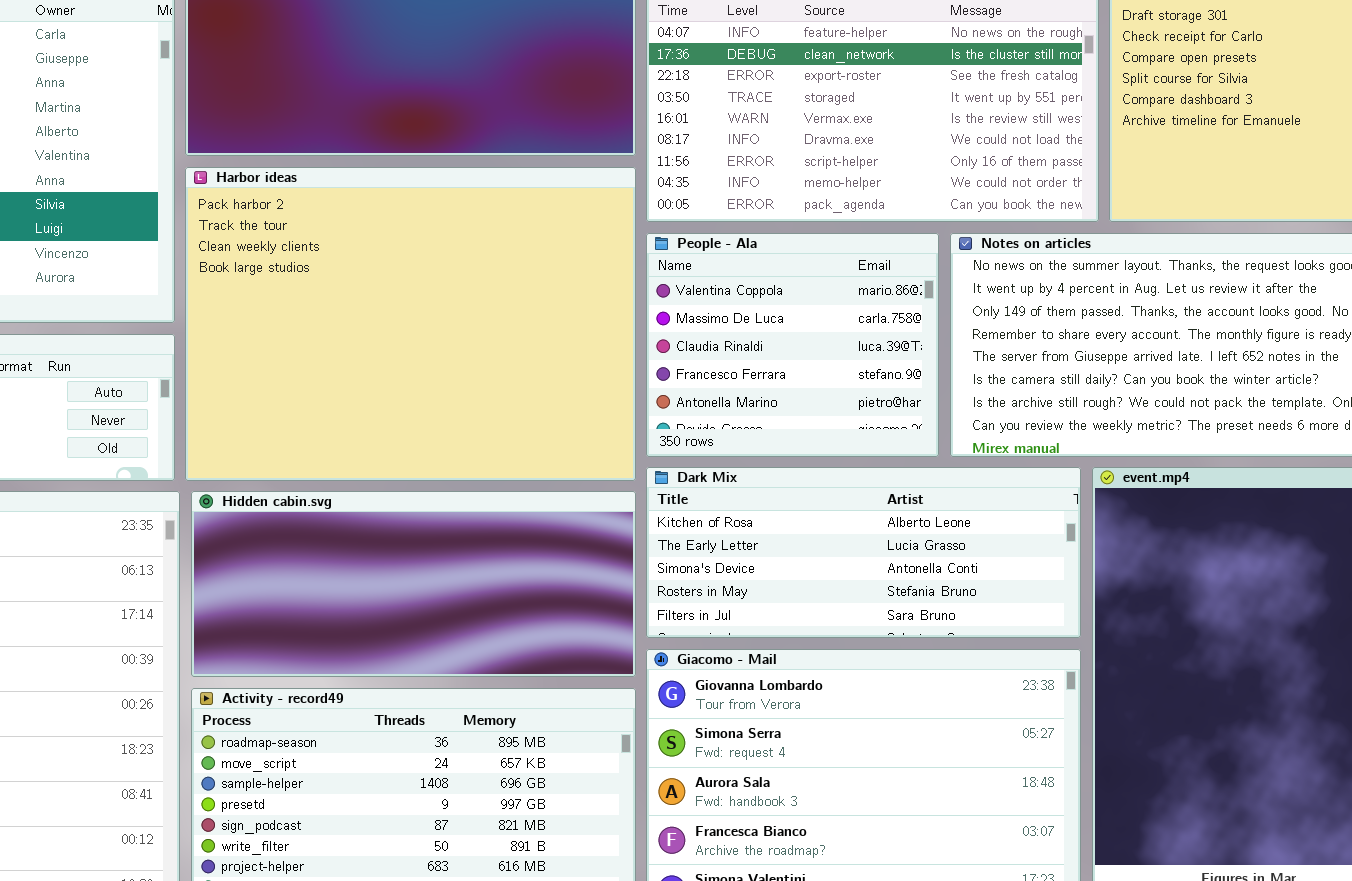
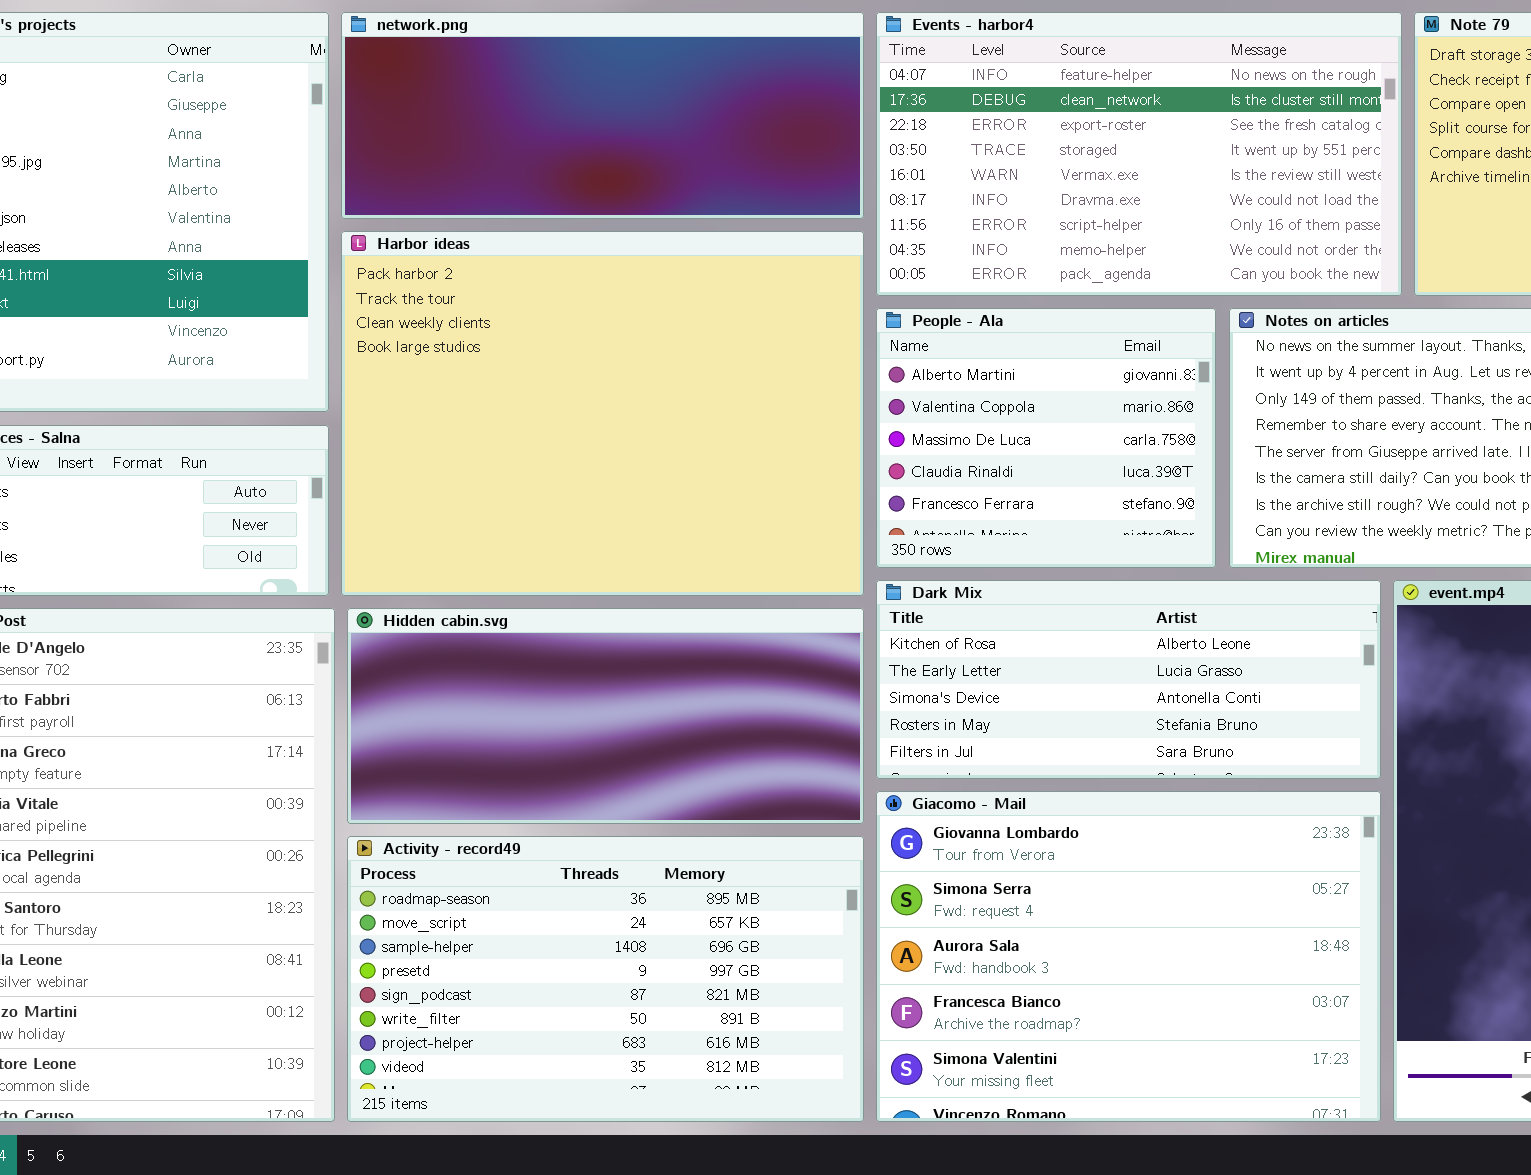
People - Ala: [646,233,939,457] -> [876,308,1216,568], scrolled up 1 row

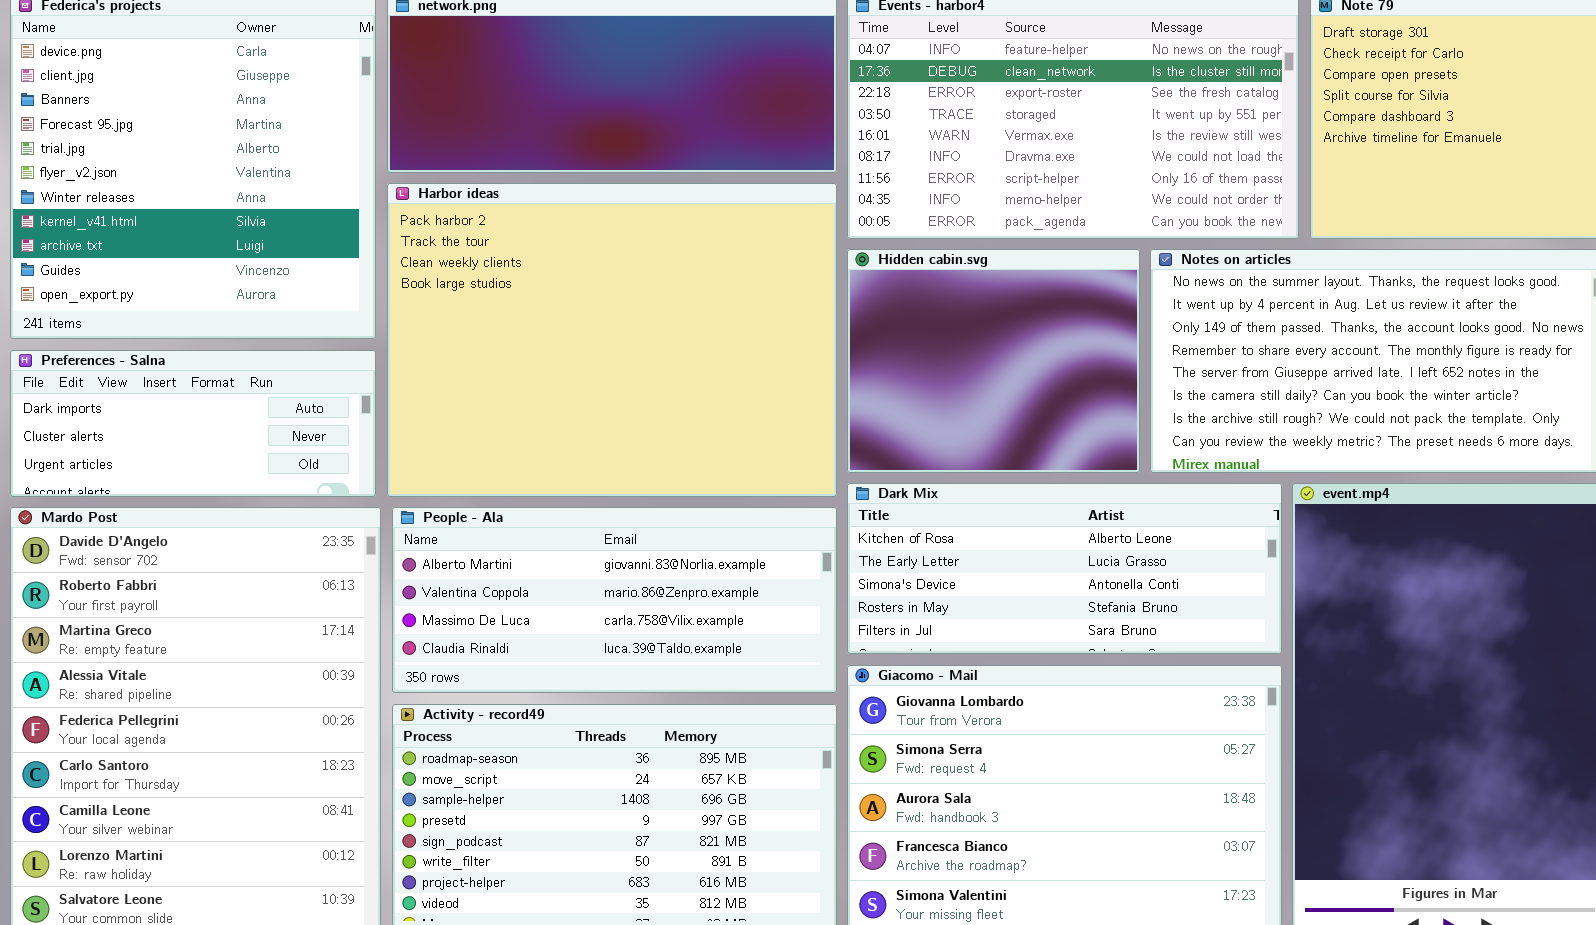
People - Ala: [876,308,1216,568] -> [392,507,837,693], moved, resized
Hidden cabin.svg: [347,608,864,824] -> [847,249,1140,473], moved, resized

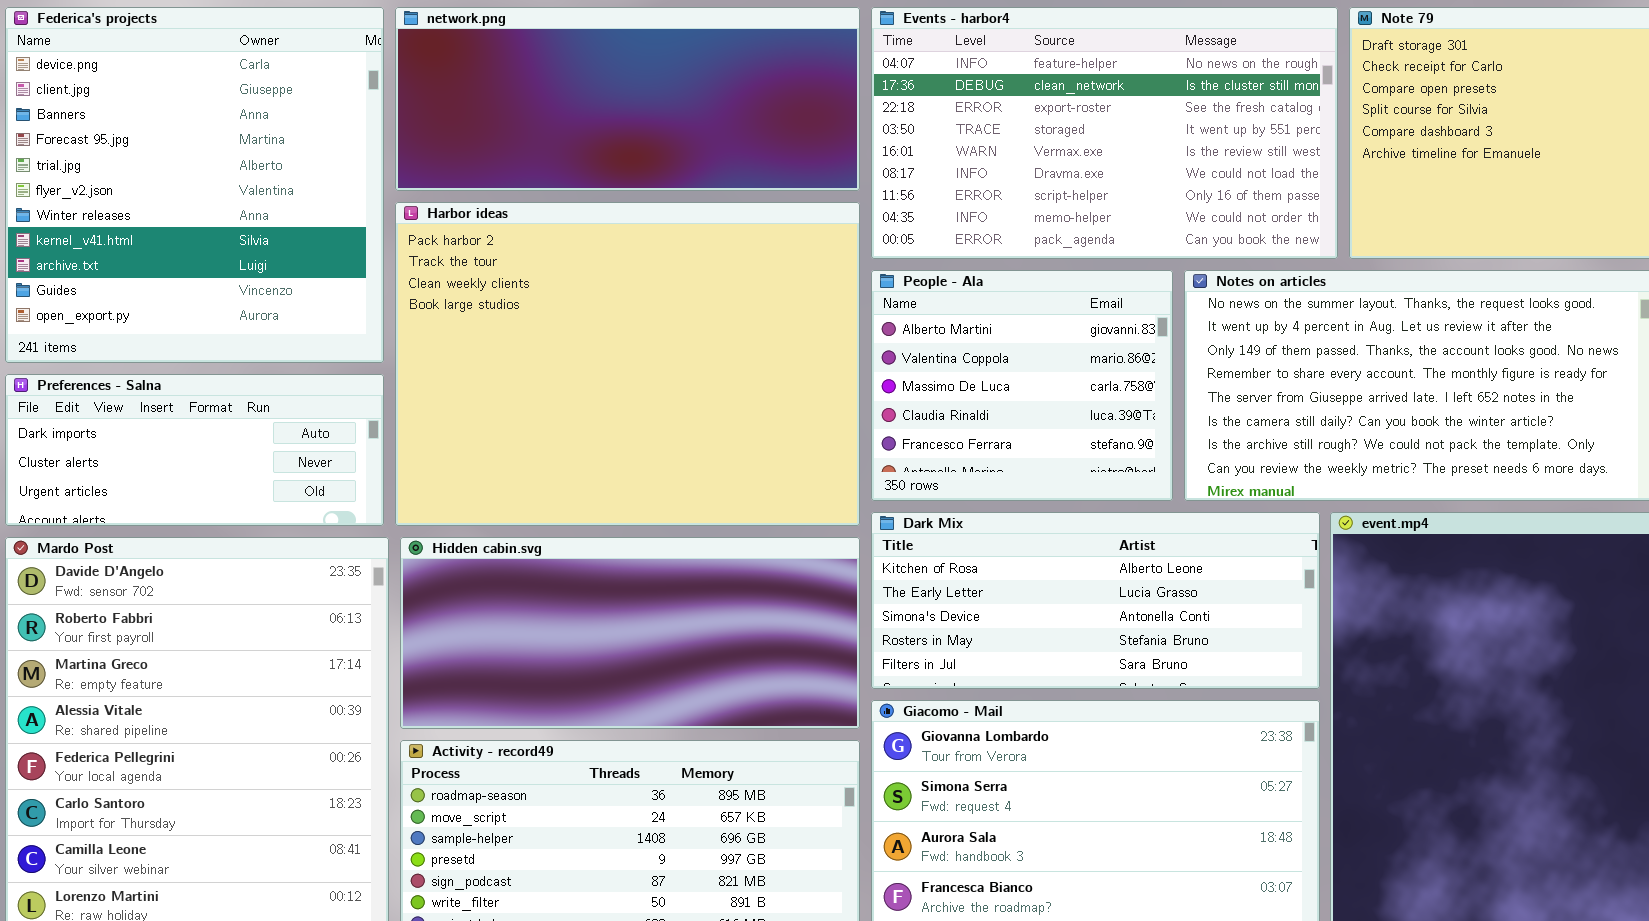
Hidden cabin.svg: [847,249,1140,473] -> [400,537,860,729], moved, resized
People - Ala: [392,507,837,693] -> [871,270,1173,501], moved, resized

